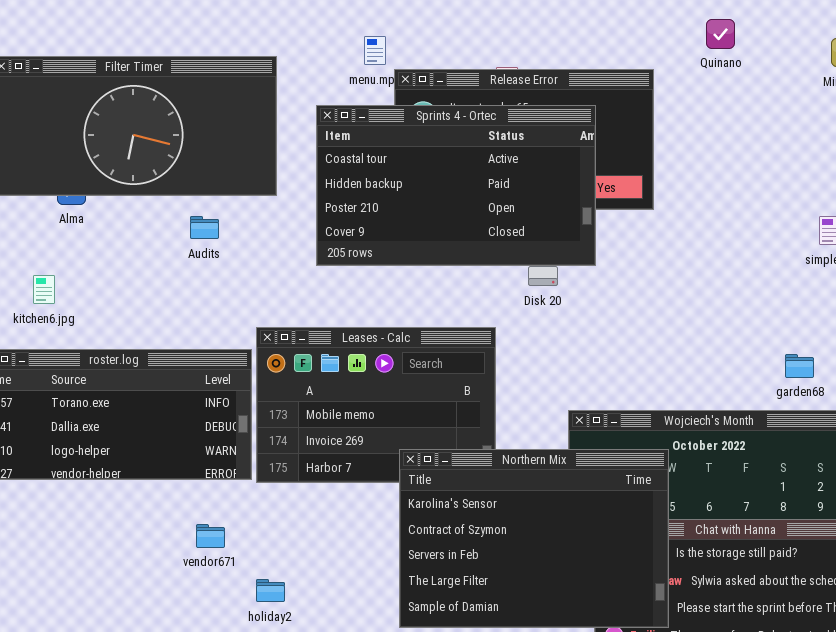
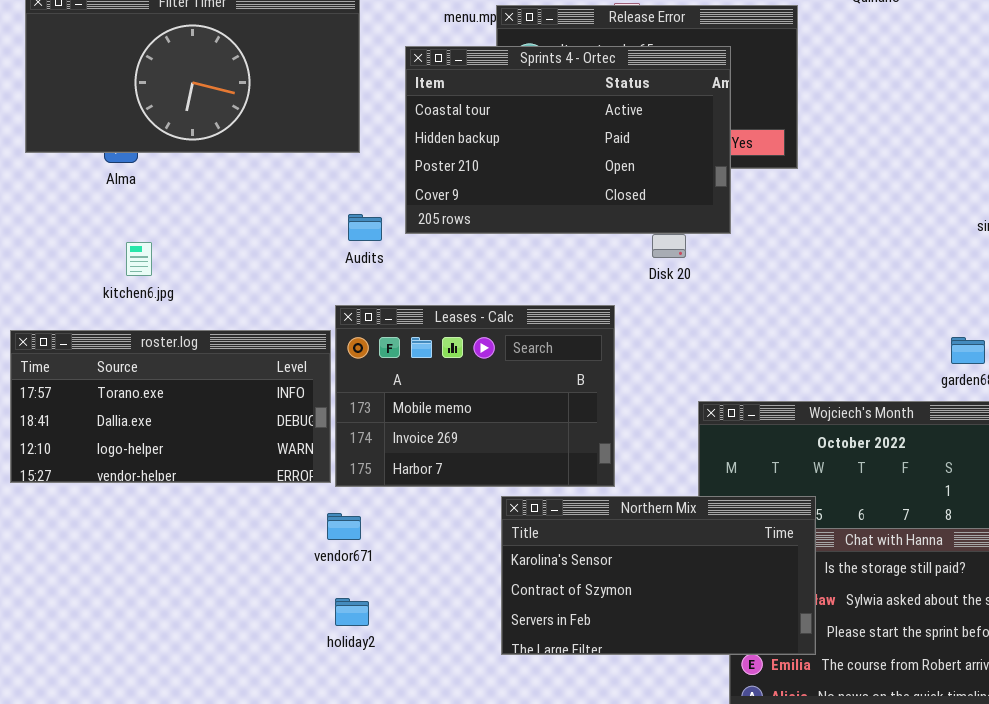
Audits: [190,216,219,239] -> [348,214,382,241], moved
kitchen6.jpg: [33,275,55,304] -> [126,242,152,276], moved
Northern Mix: [399,449,669,628] -> [501,496,816,655], resized
vendor671: [196,524,225,548] -> [327,513,361,540], moved

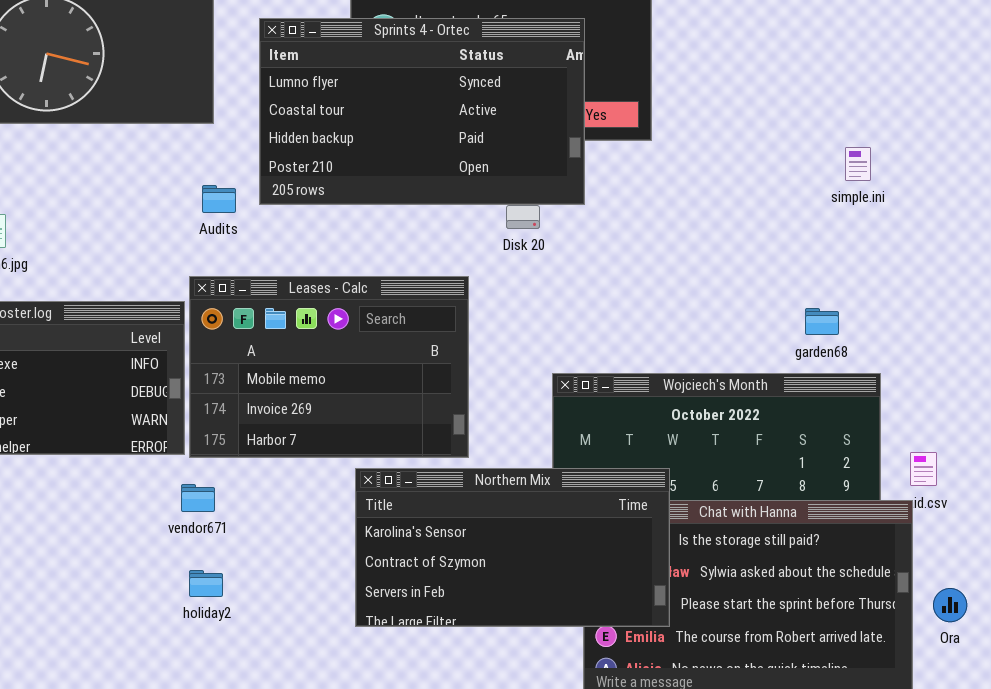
Sprints 4 - Ortec: [405,46,731,234] -> [259,18,585,205], scrolled up 1 row

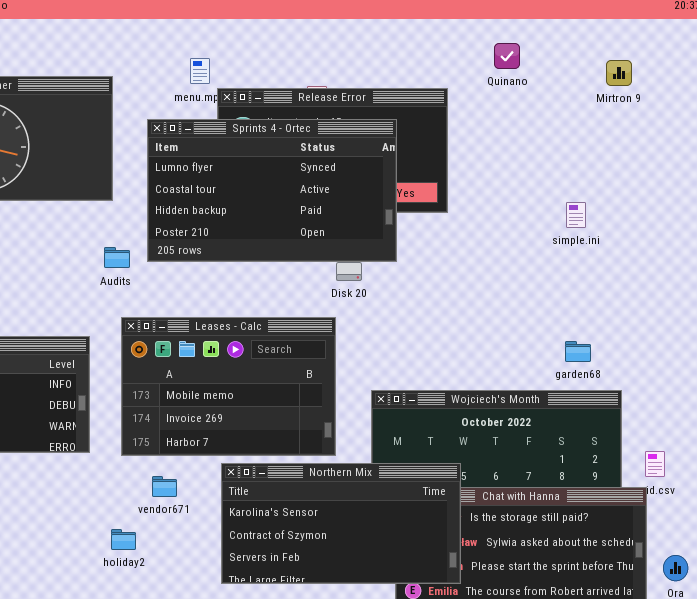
simple.ini: [845,147,871,181] -> [566,202,586,228], moved
Leases - Calc: [189,276,469,458] -> [121,317,336,456], moved
vendor671: [181,484,215,512] -> [152,476,177,497], moved
holiday2: [189,570,223,597] -> [111,529,136,550], moved

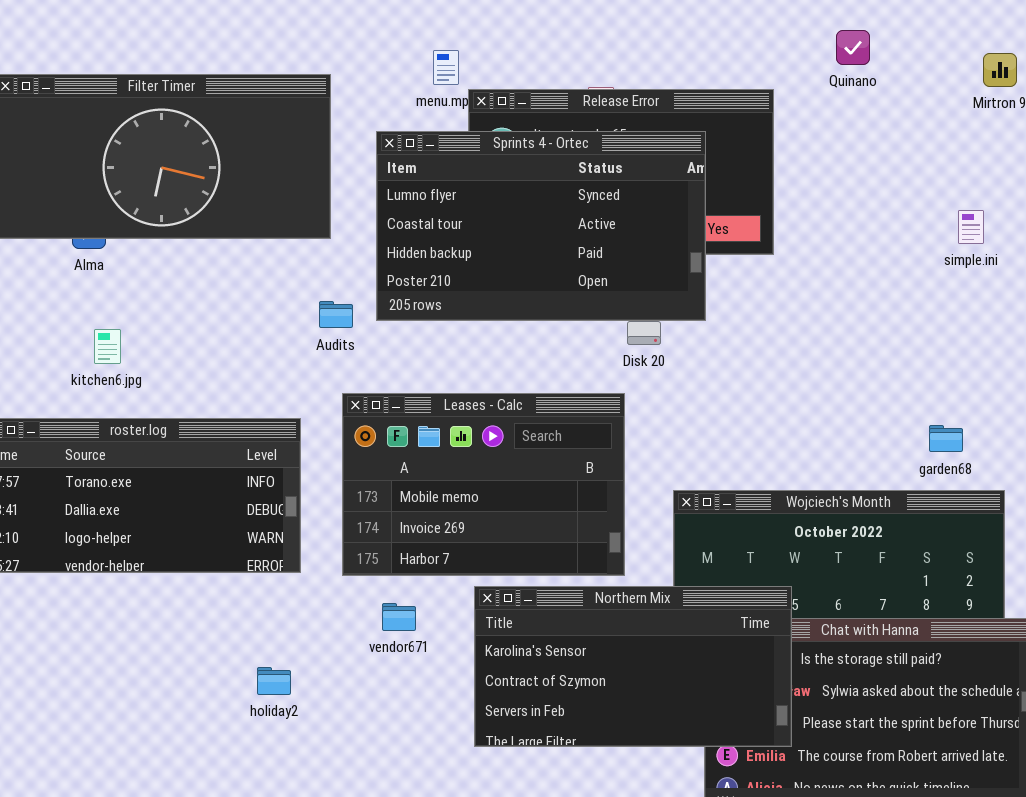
simple.ini: [566,202,586,228] -> [958,210,984,244], moved
holiday2: [111,529,136,550] -> [257,667,291,695], moved

